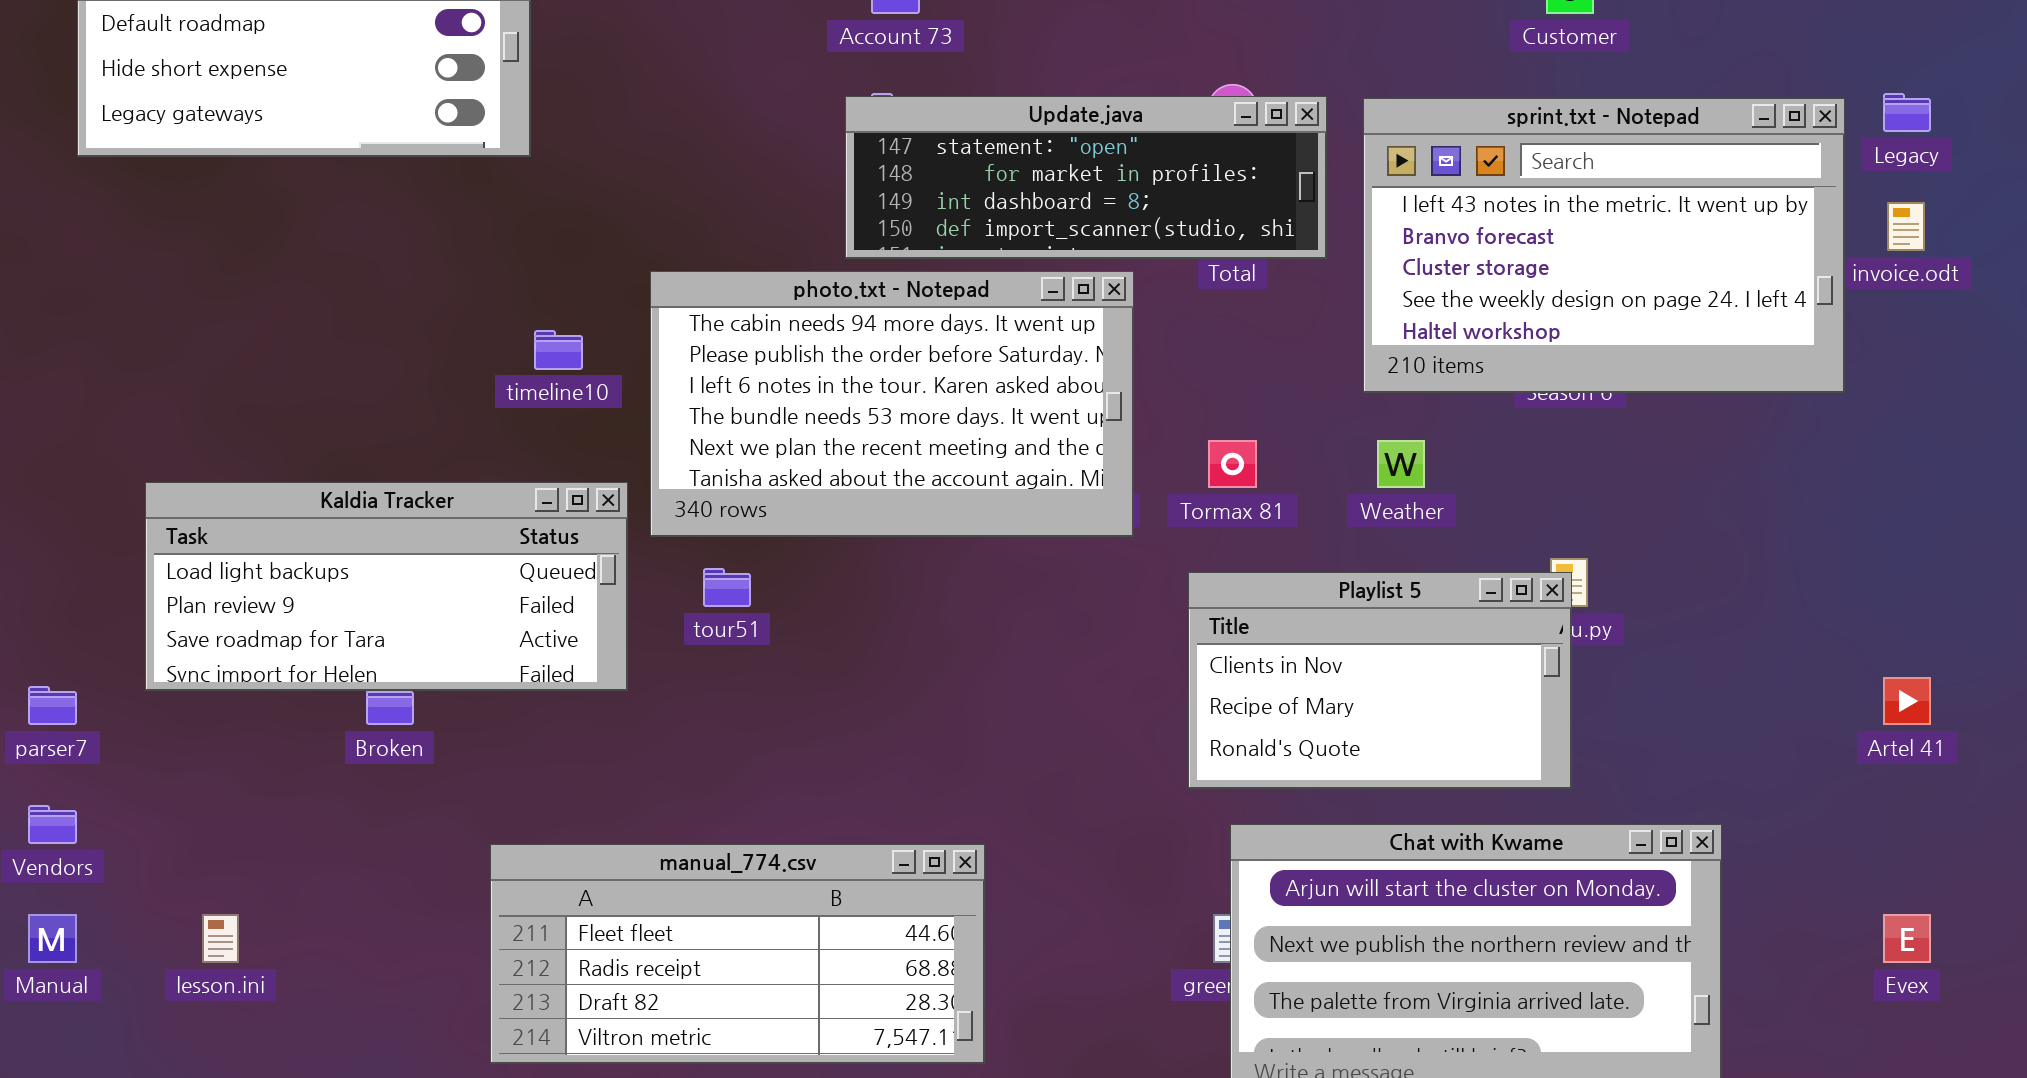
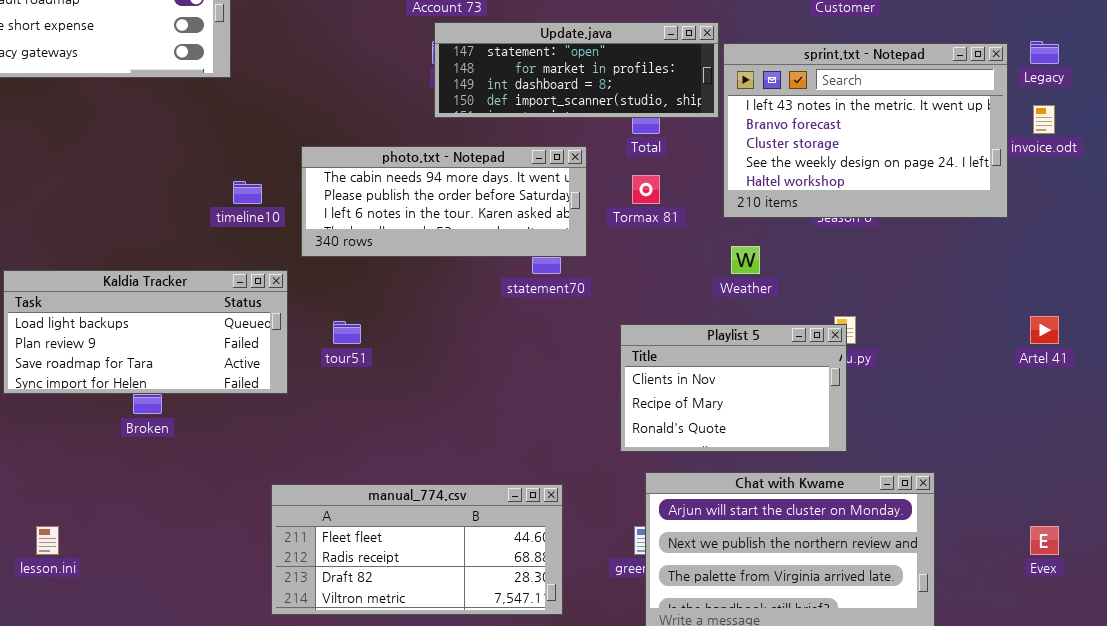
Update.java: [845,96,1327,259] -> [434,22,719,118], moved
photo.txt - Notepad: [650,271,1134,537] -> [301,146,587,257], resized
Tormax 81: [1208,440,1257,488] -> [632,175,660,204], moved
Artel 41: [1883,677,1931,725] -> [1030,316,1059,344], moved
manual_774.csv: [490,844,985,1064] -> [271,484,563,615], moved

